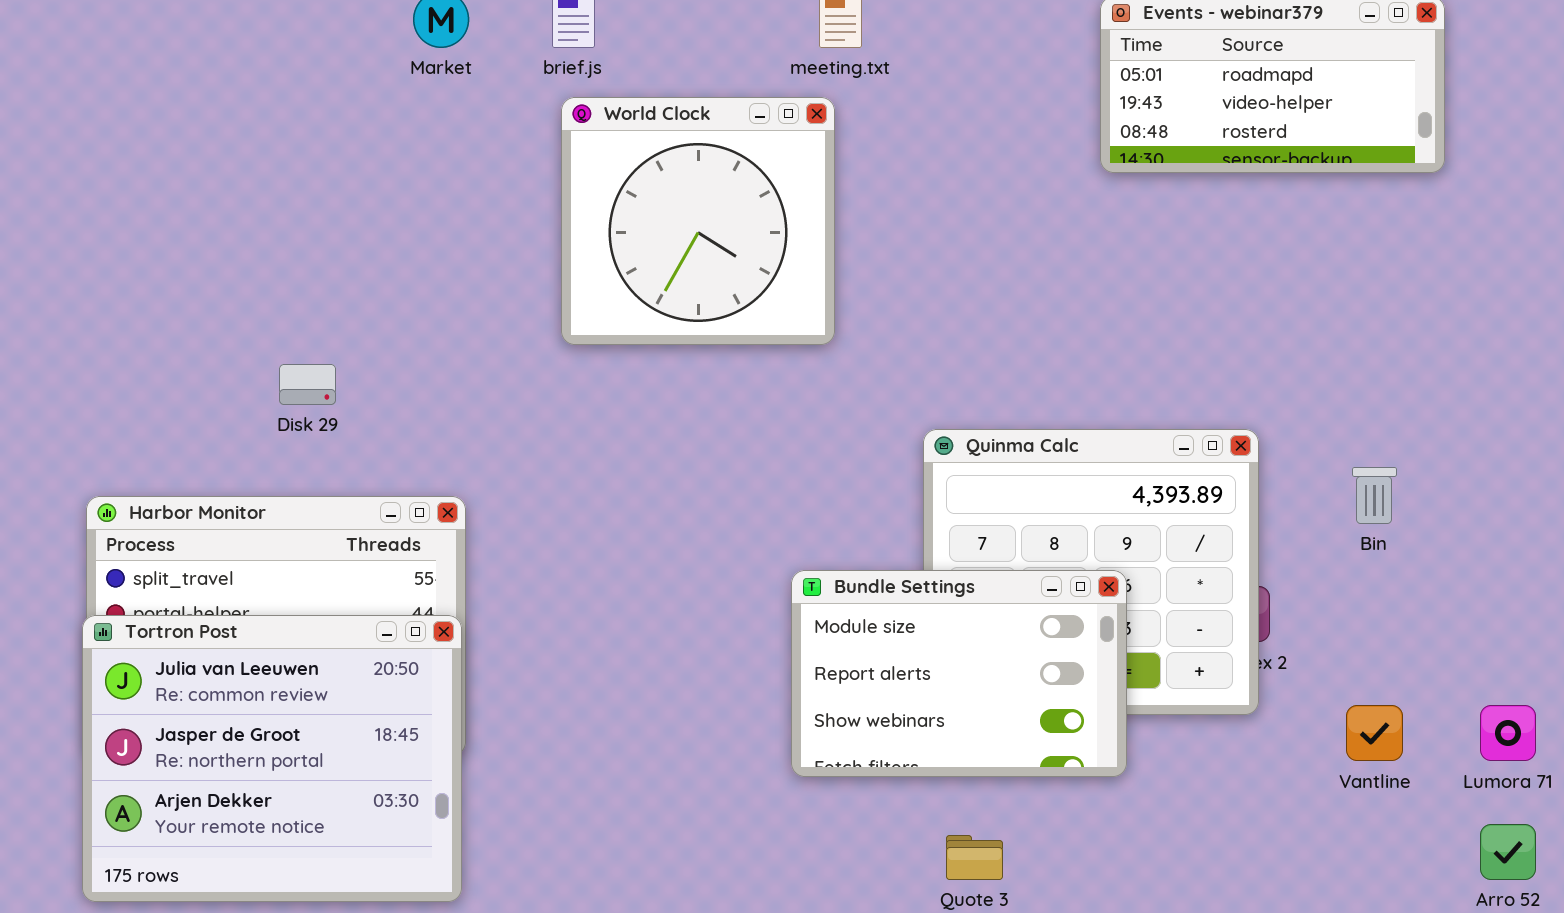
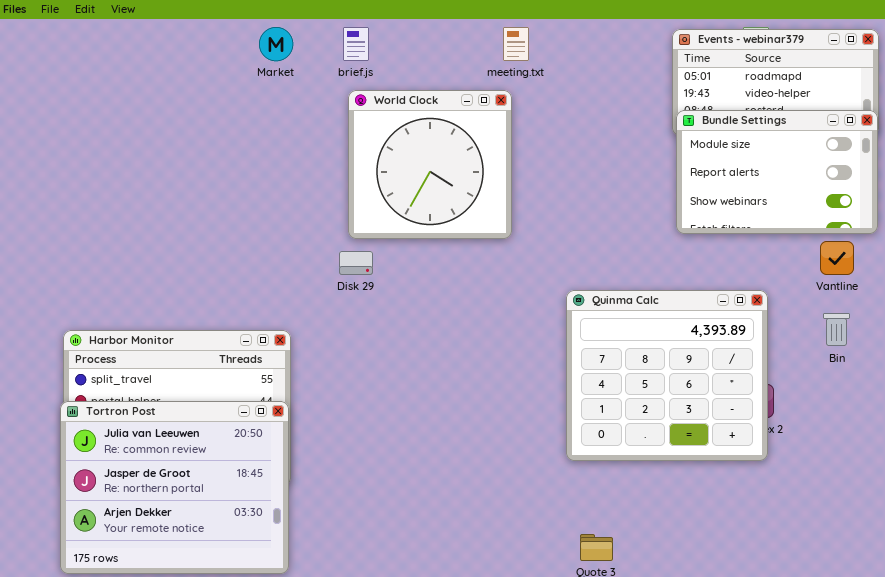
Disk 29: [279,364,336,405] -> [339,251,373,275], moved
Bundle Settings: [791,570,1127,777] -> [676,110,878,234], moved
Vantline: [1346,705,1403,761] -> [820,241,854,275], moved

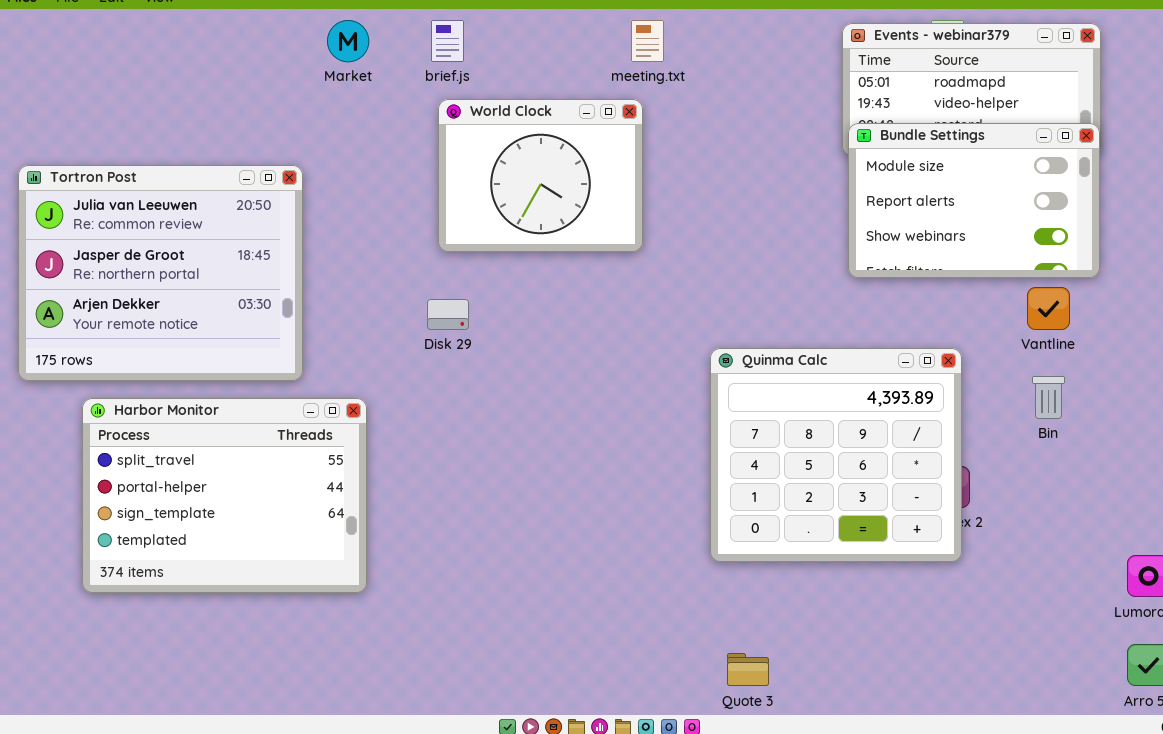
World Clock: [348,90,512,239] -> [438,99,643,252], resized
Tortron Post: [60,401,289,574] -> [18,165,303,381], moved

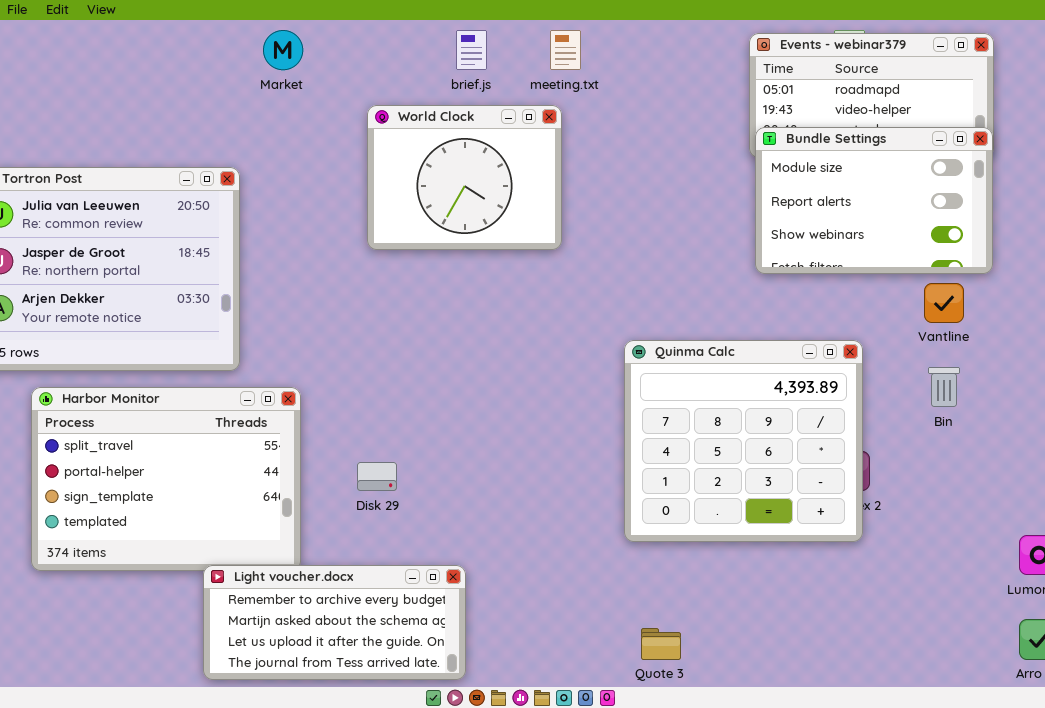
brief.js: [431,20,464,62] -> [456,30,487,70], moved
Disk 29: [427,299,469,330] -> [357,462,397,491], moved
Light voucher.docx: none -> [203,565,466,680], opened

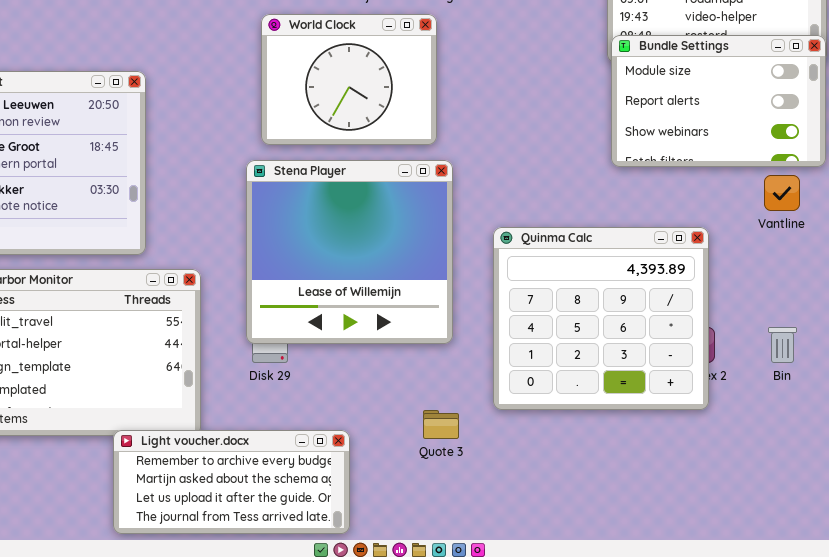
Stena Player: none -> [246,160,453,344], opened
Bin: [928,367,960,407] -> [768,327,797,363], moved
Quote 3: [641,628,681,660] -> [423,410,459,439], moved

